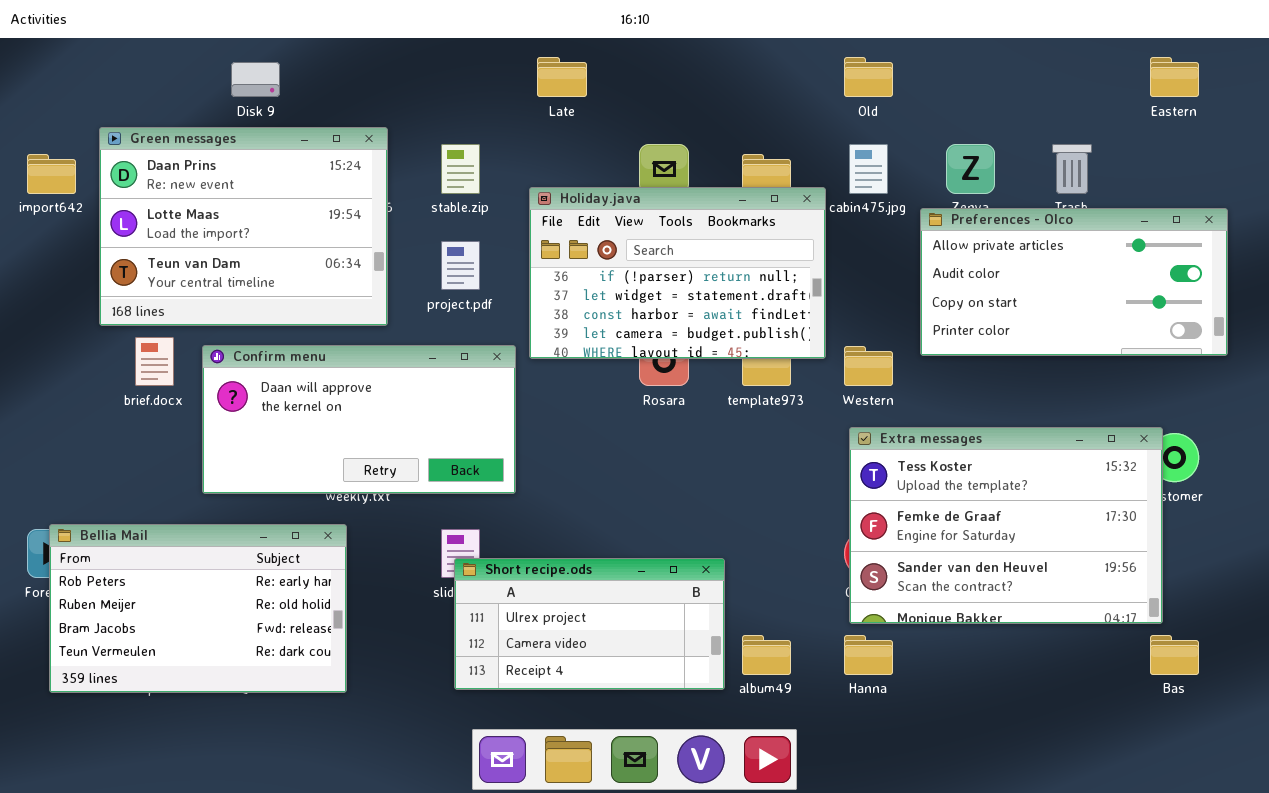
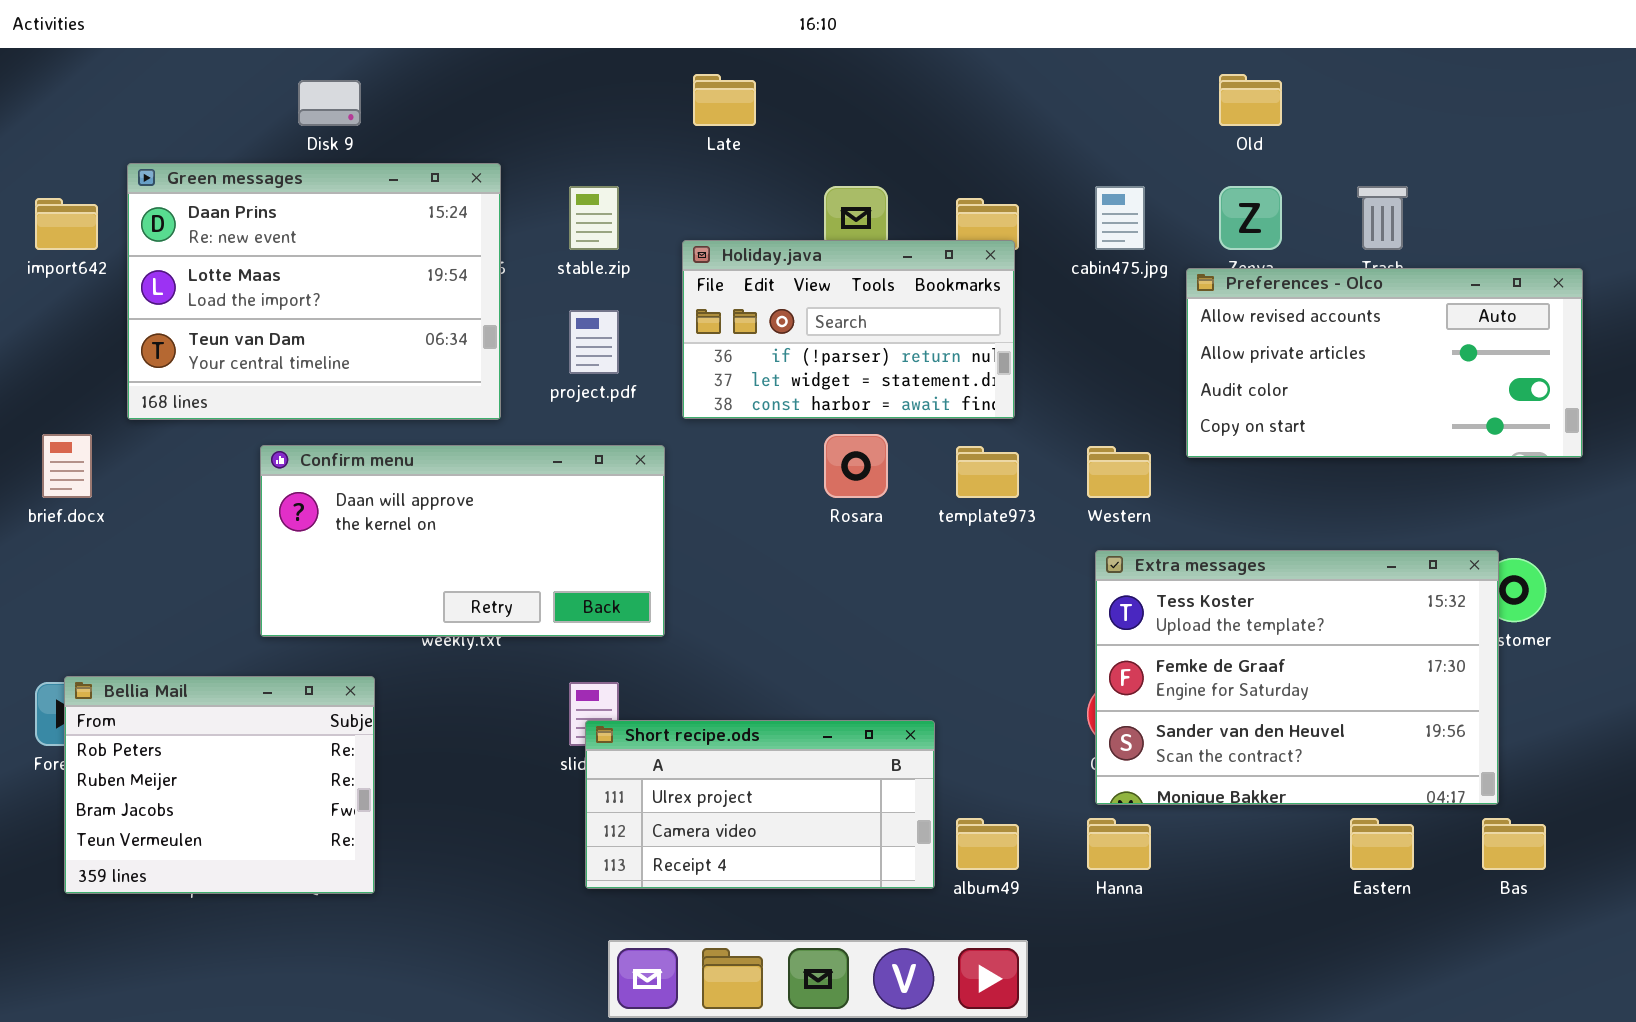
Old: [844,57,893,97] -> [1219,74,1282,126], moved
Eastern: [1150,57,1199,97] -> [1350,818,1414,870], moved
Holiday.java: [529,187,826,359] -> [682,240,1015,419], resized
Preferences - Olco: [920,208,1228,356] -> [1186,268,1583,458], scrolled up 1 row
brief.docx: [135,337,174,386] -> [42,434,92,498], moved
Bellia Mail: [49,524,347,693] -> [64,676,375,894], resized

